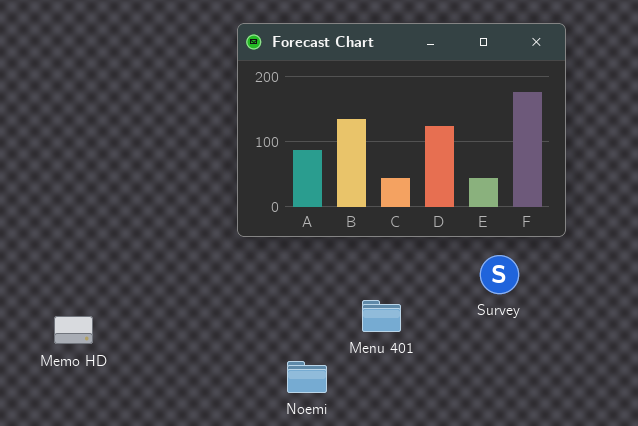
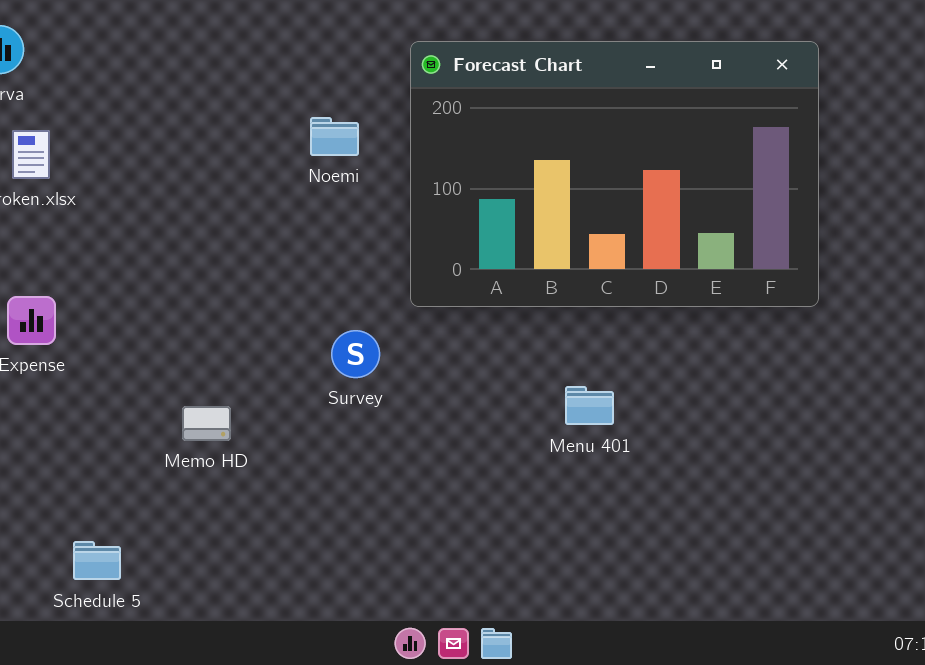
Survey: [480,255,519,294] -> [331,330,380,378], moved
Noemi: [287,361,327,393] -> [310,117,359,156], moved

